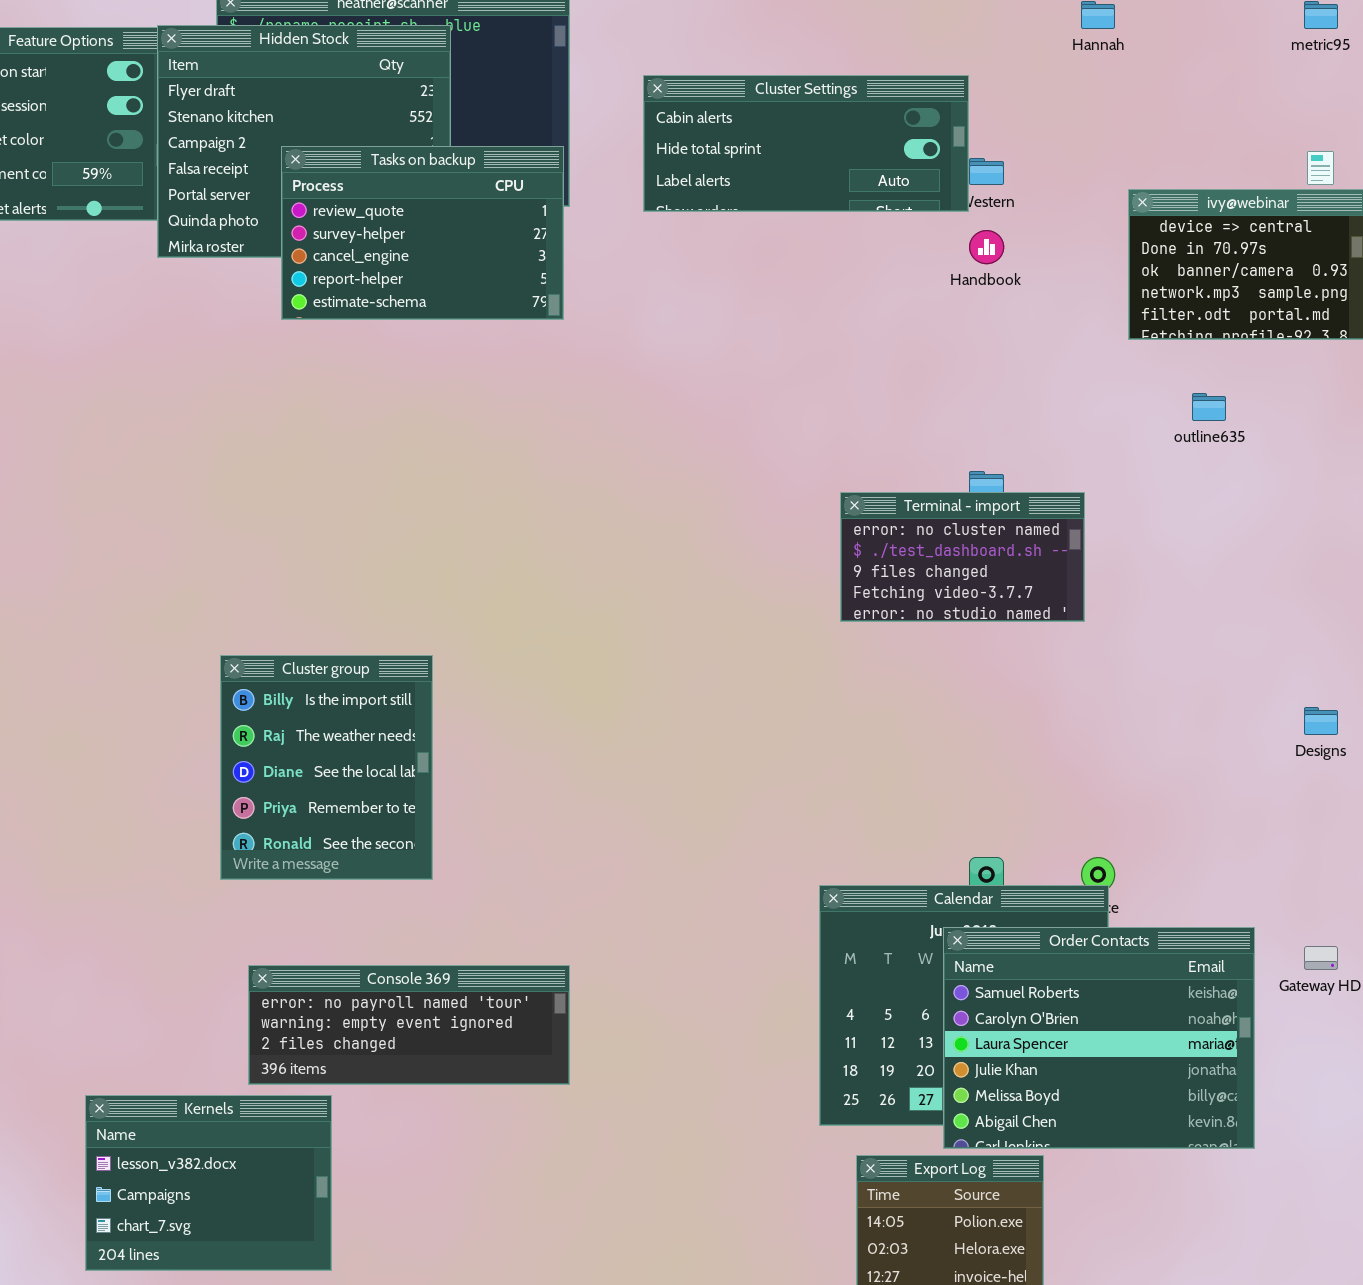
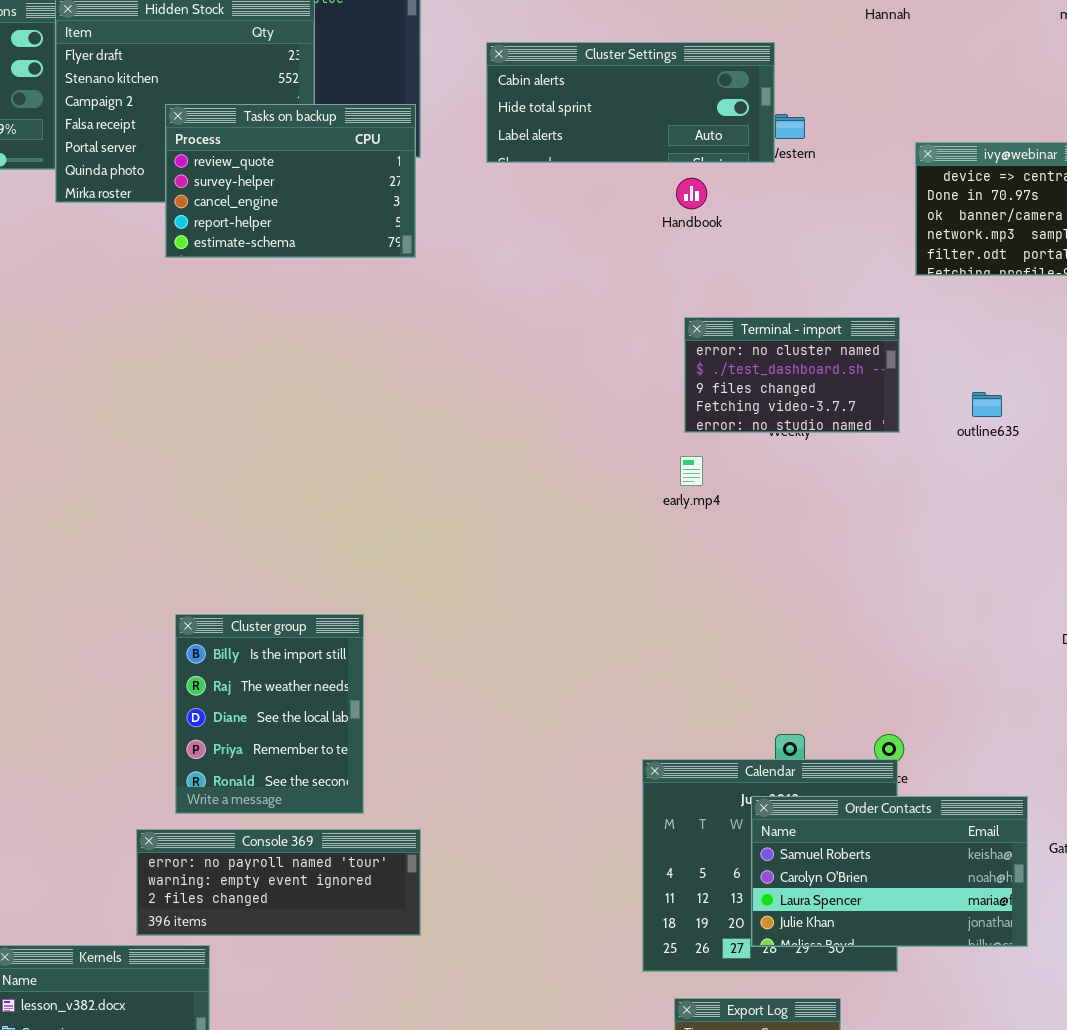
Handbook: [969,230,1004,264] -> [676,178,707,209], moved
outline635: [1192,393,1226,421] -> [972,392,1002,417], moved
Terminal - import: [840,492,1085,622] -> [684,317,900,433], moved
Cluster group: [220,655,433,880] -> [175,614,364,814], moved
Order Contacts: [943,927,1255,1149] -> [751,796,1028,947], resized

